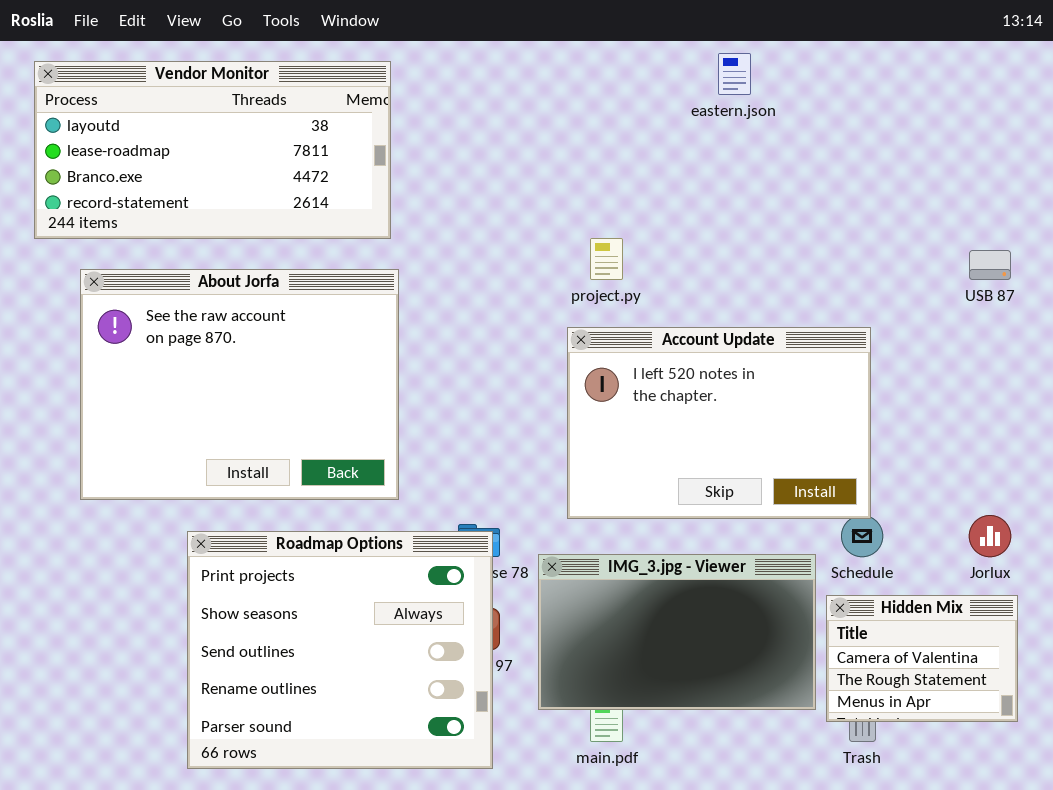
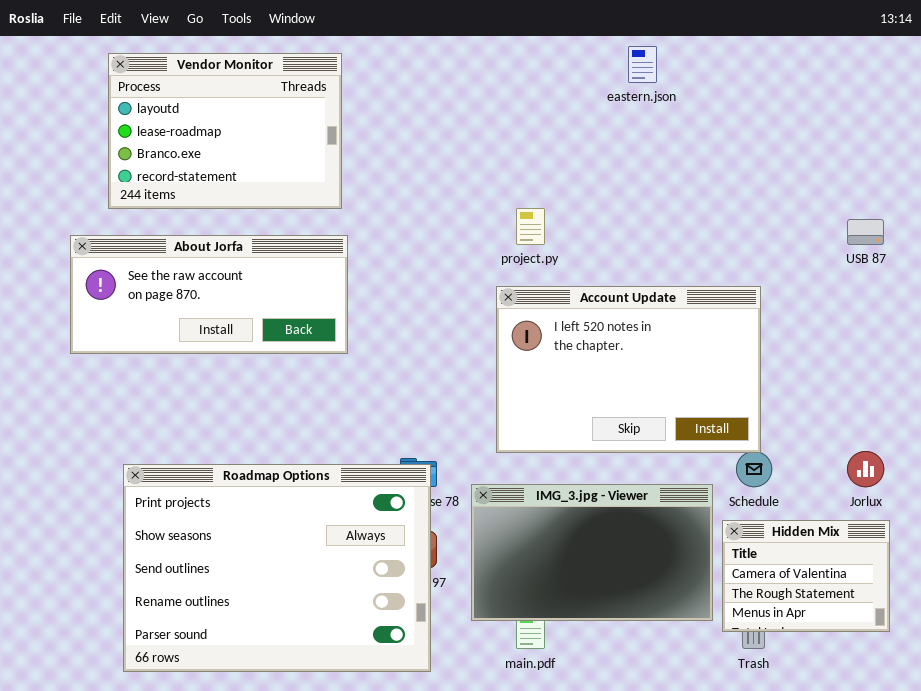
Vendor Monitor: [34,61,391,239] -> [108,53,342,209], resized
About Jorfa: [80,269,399,500] -> [70,235,348,354], resized
Roadmap Options: [187,531,493,769] -> [123,464,431,672], resized

